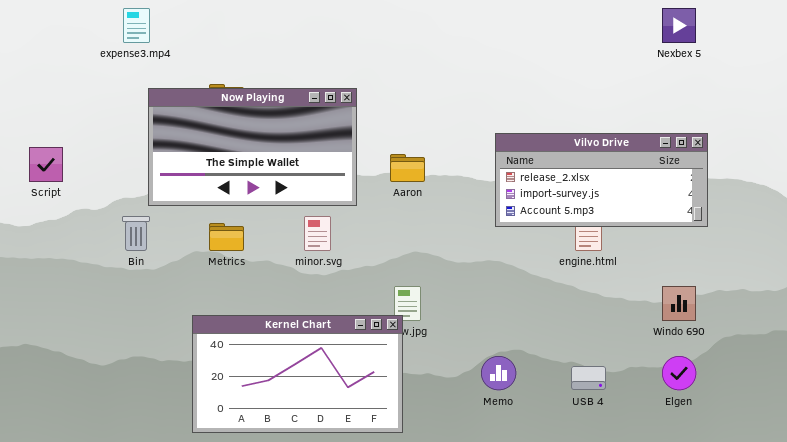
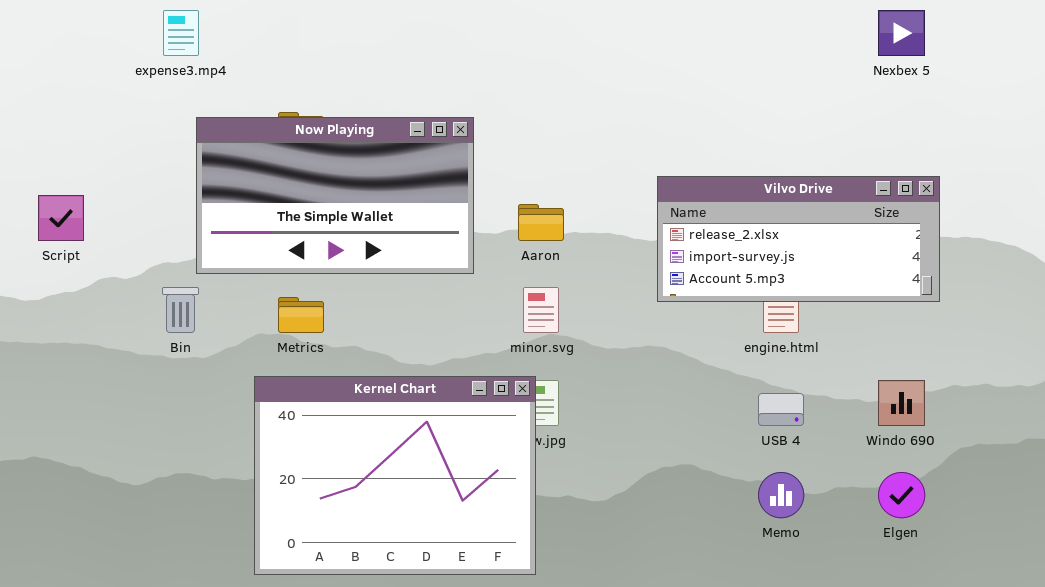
minor.svg: [304,216,331,251] -> [523,287,559,333], moved
Kernel Chart: [192,315,403,433] -> [254,376,536,575], resized
Memo: [481,356,516,390] -> [758,472,804,518], moved
USB 4: [571,366,606,390] -> [758,393,804,426], moved

